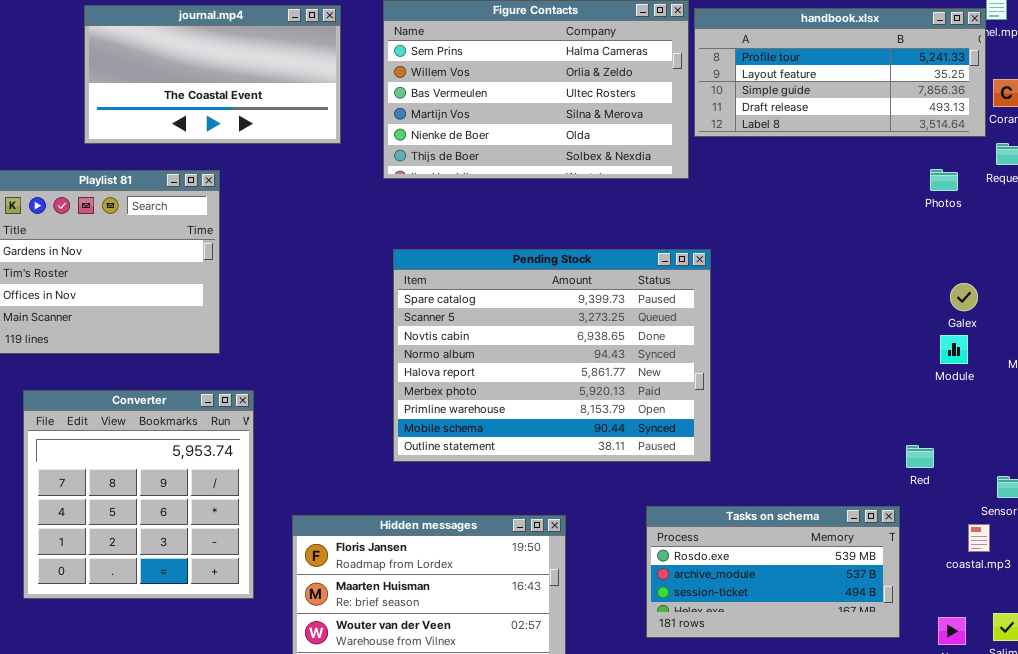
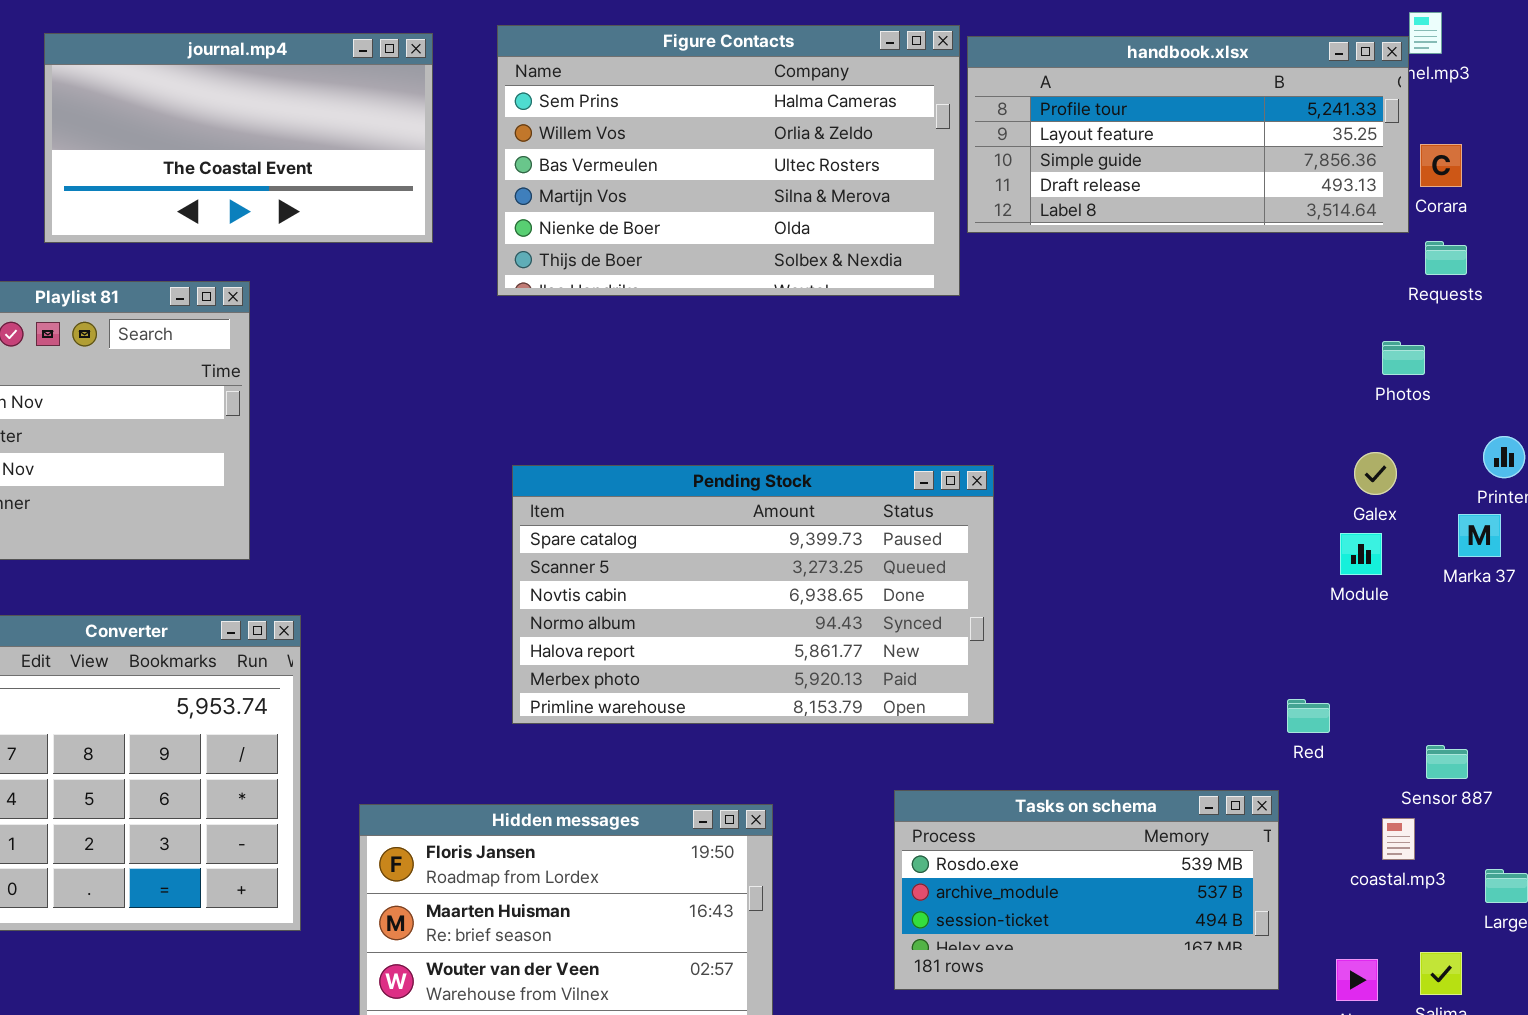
Photos: [930,169,958,191] -> [1382,341,1425,375], moved
Pending Stock: [393,249,711,462] -> [512,465,994,724], resized

